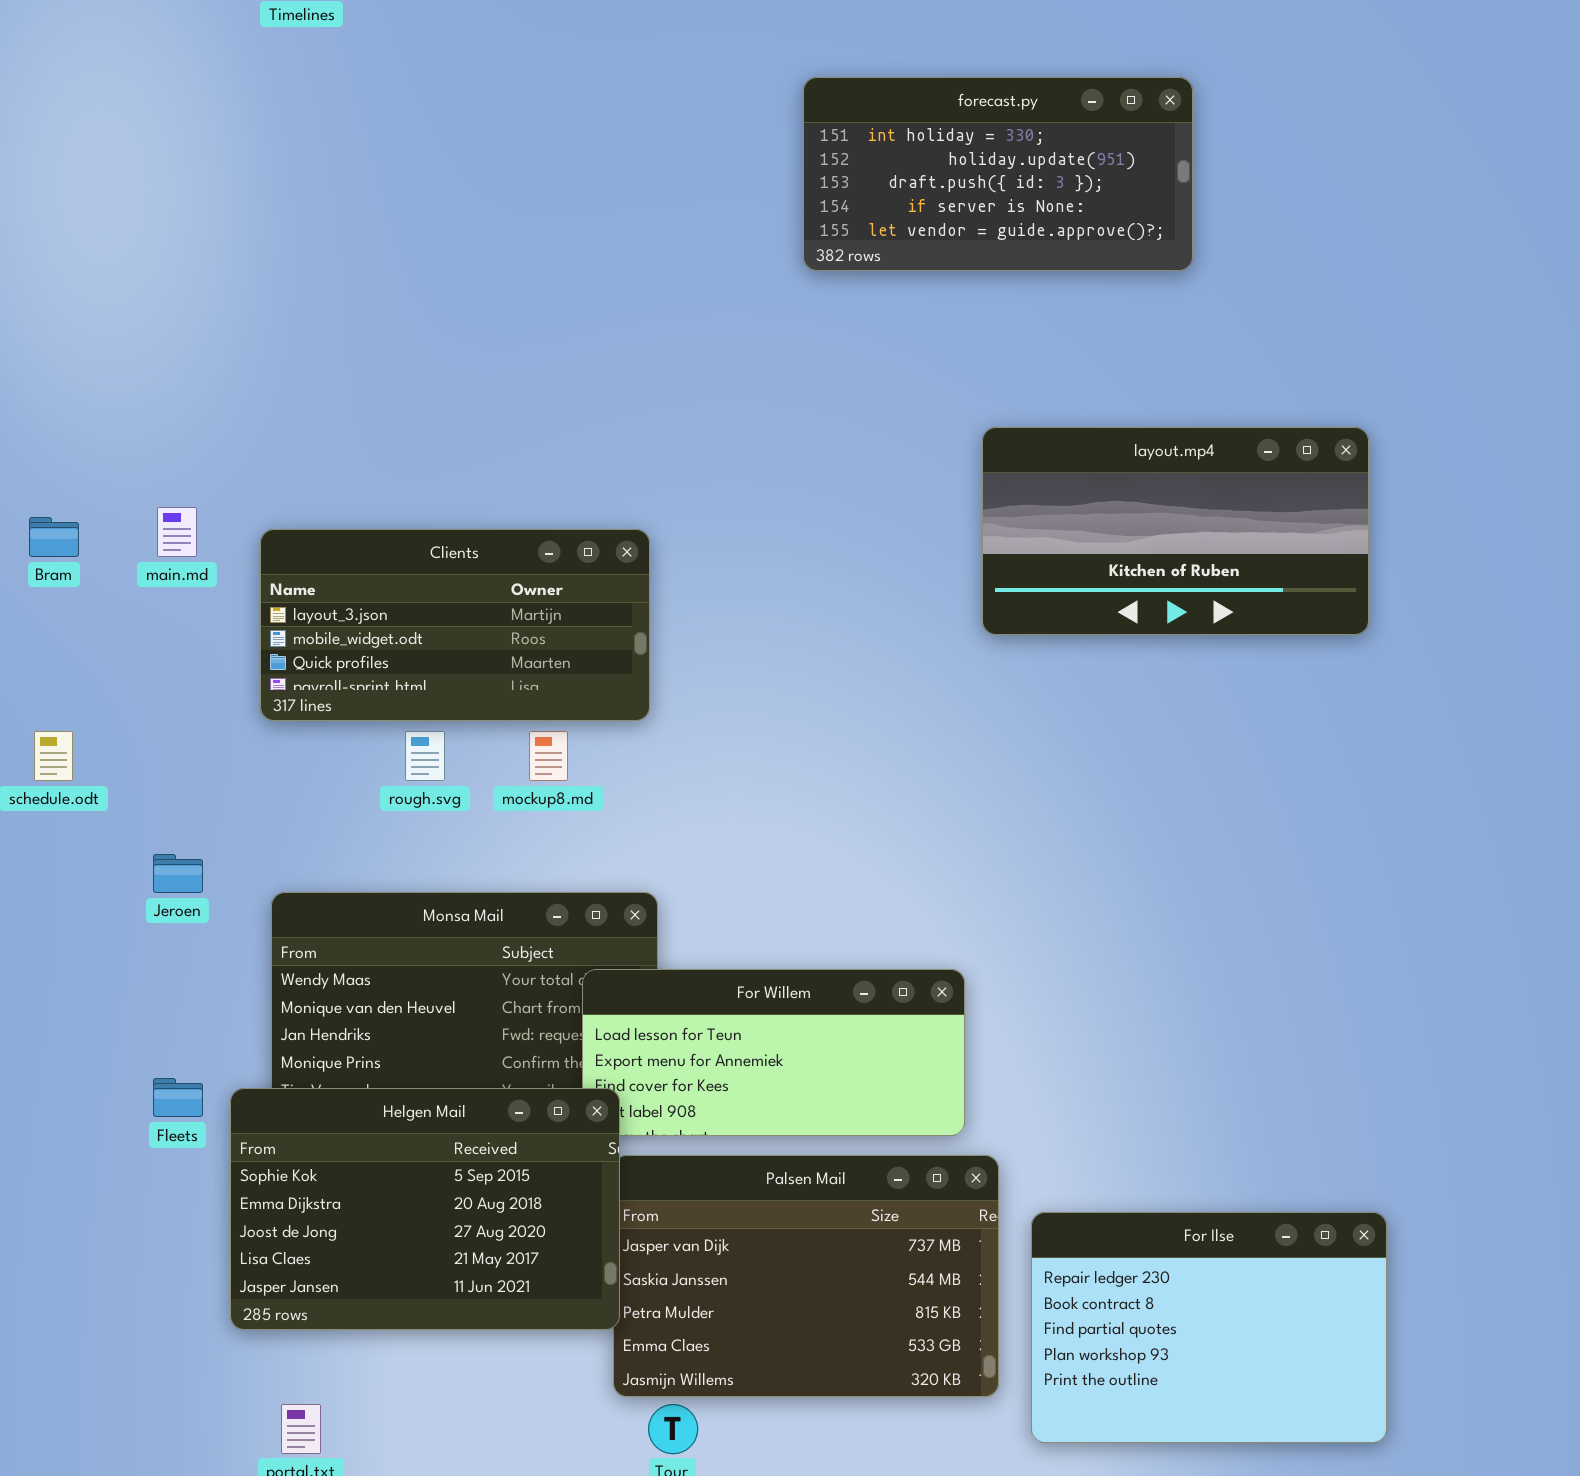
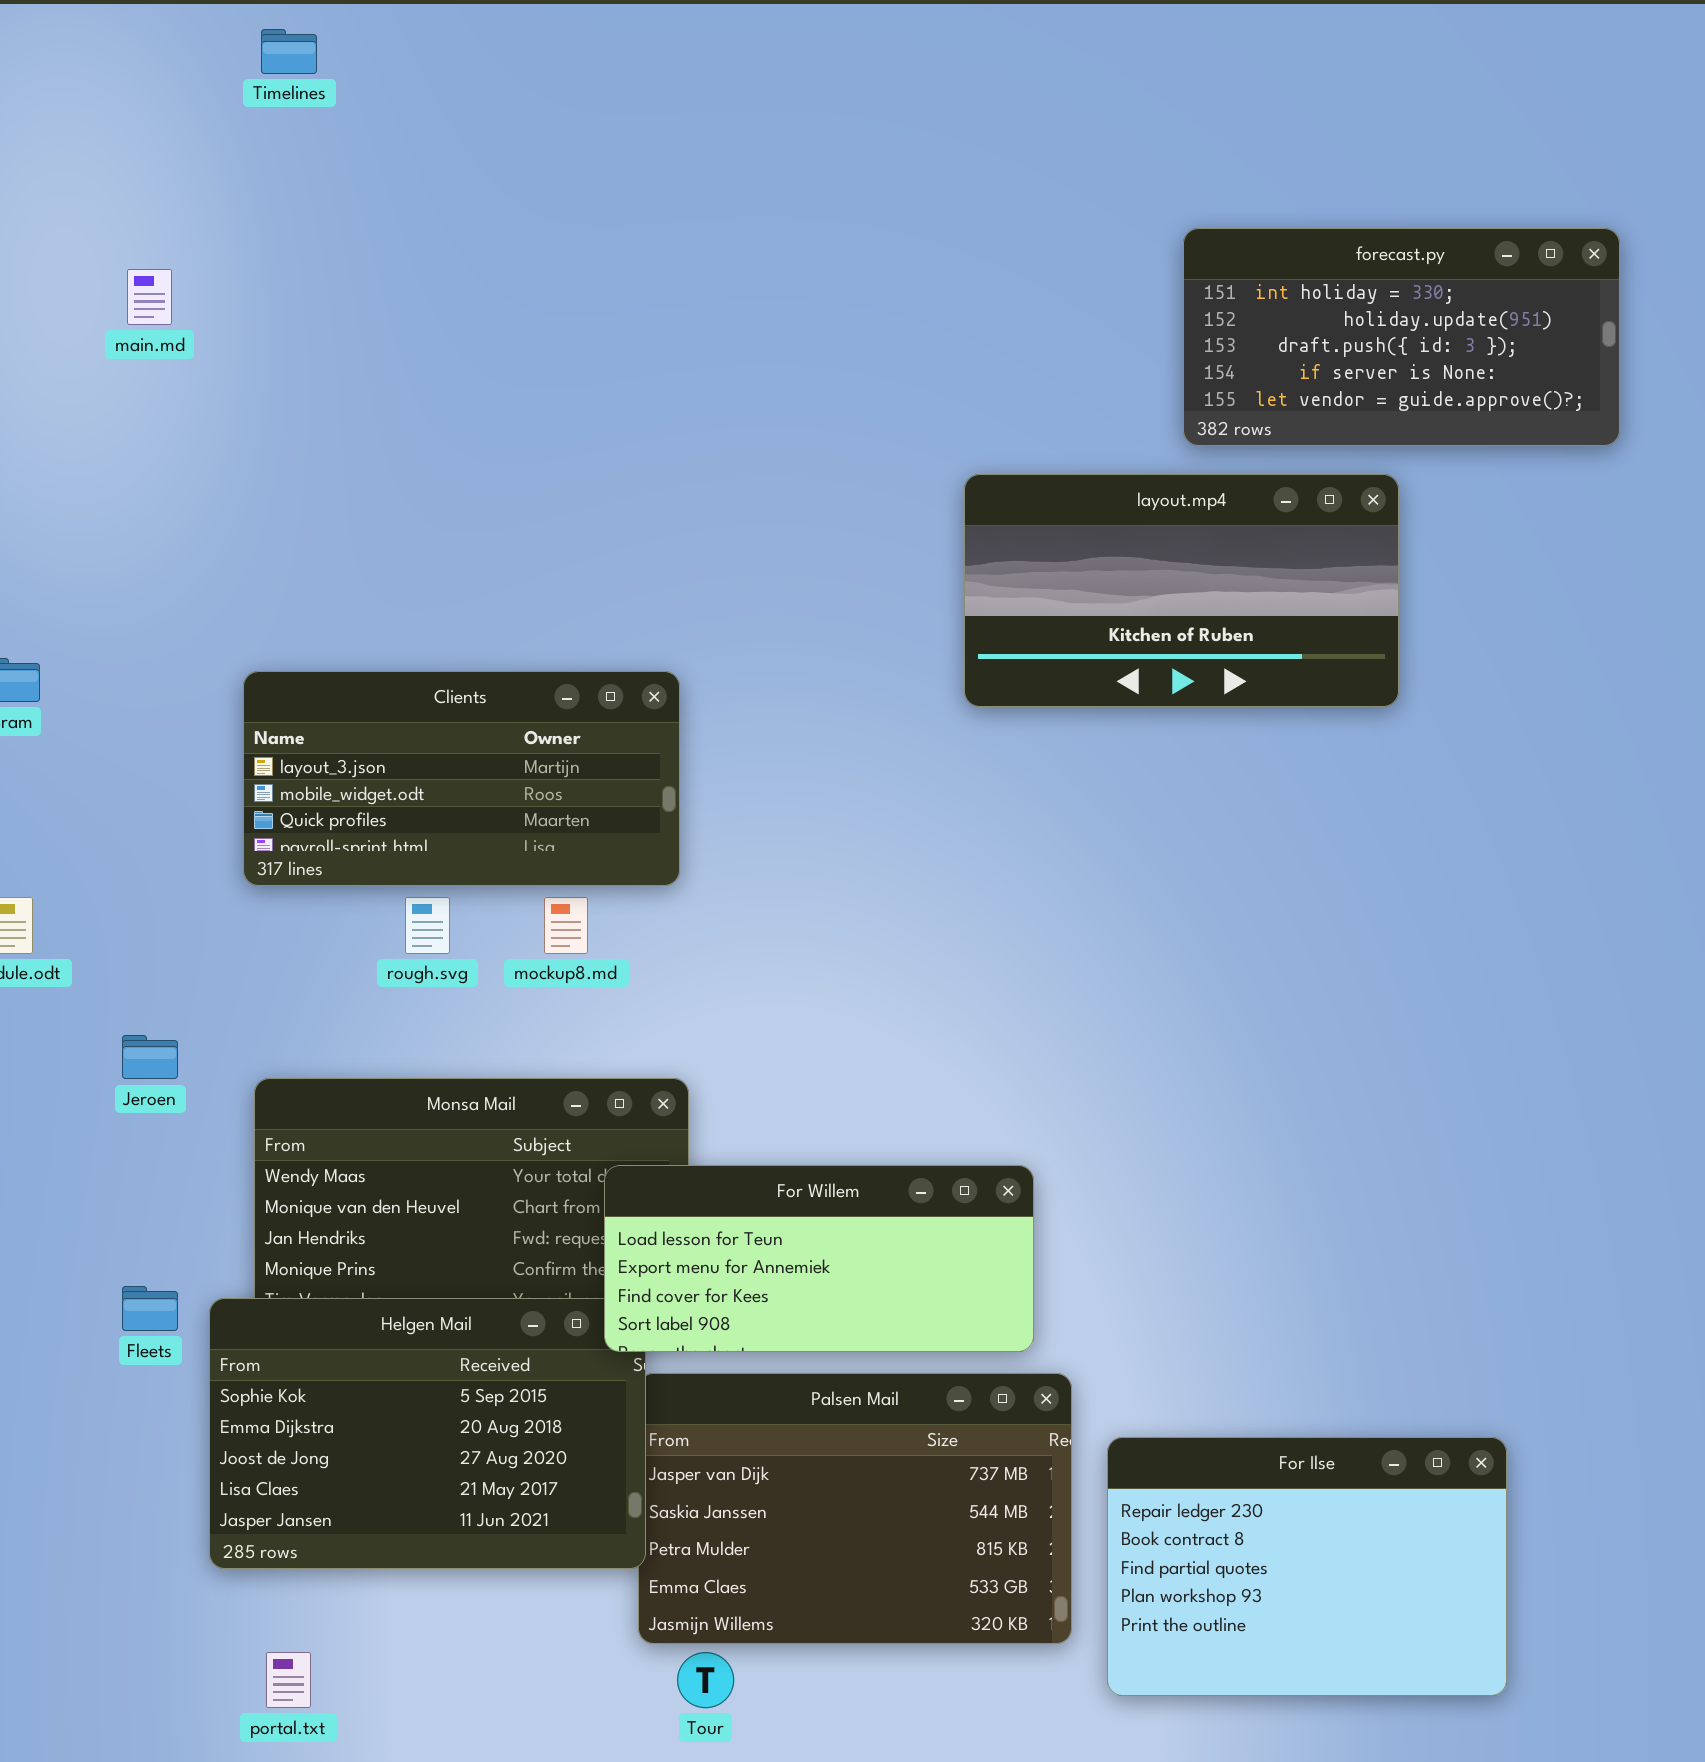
forecast.py: [803,77,1193,271] -> [1183,228,1620,446], moved
layout.mp4: [982,427,1369,635] -> [964,474,1399,707], moved
main.md: [157,507,197,557] -> [127,269,172,325], moved
For Willem: [582,969,965,1136] -> [604,1165,1034,1352], raised

